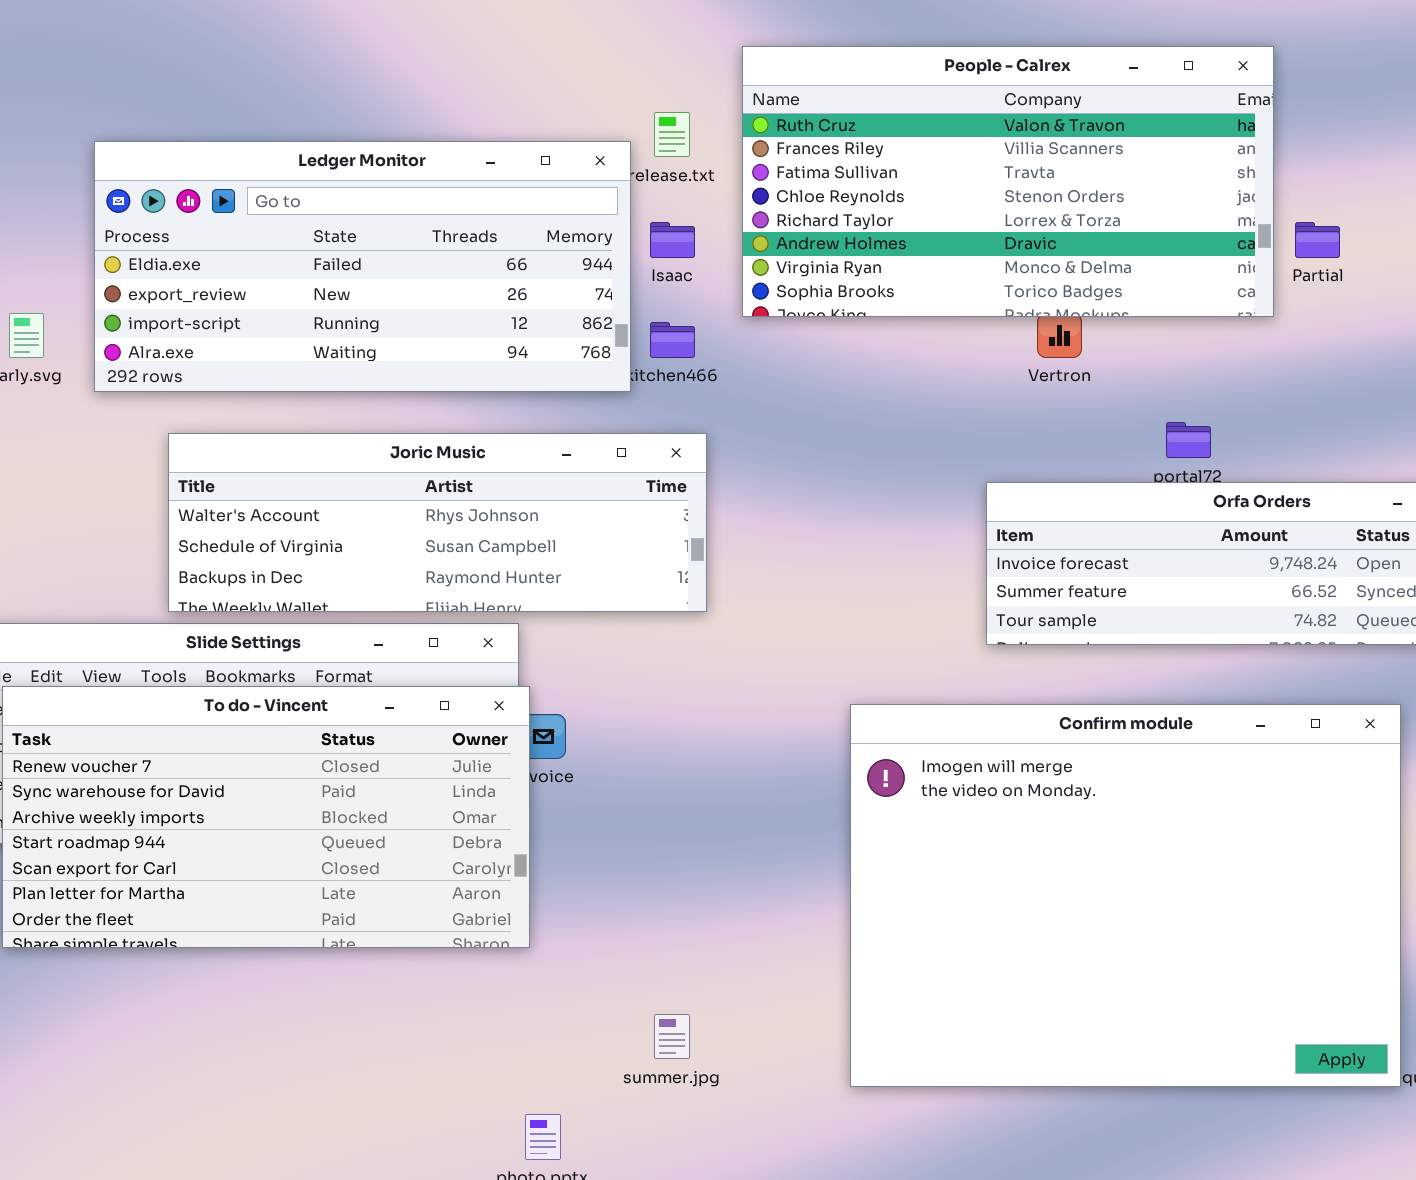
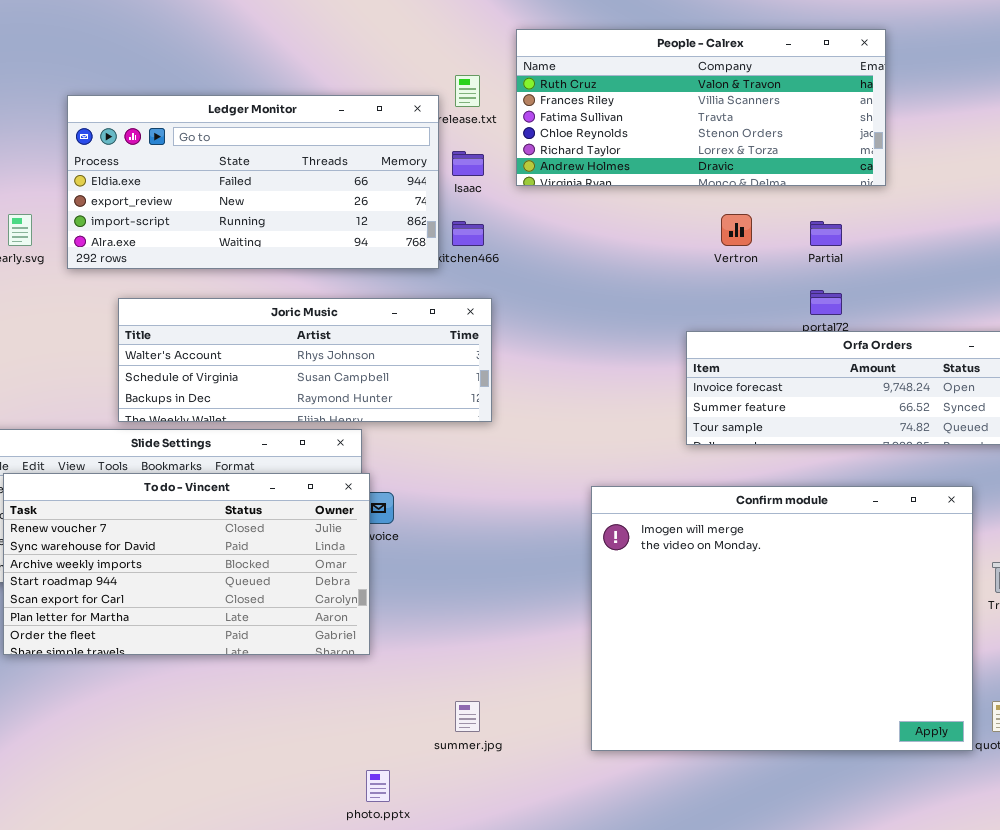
People - Calrex: [742,46,1274,317] -> [516,29,886,186], resized
Partial: [1295,222,1340,258] -> [810,221,842,246], moved

